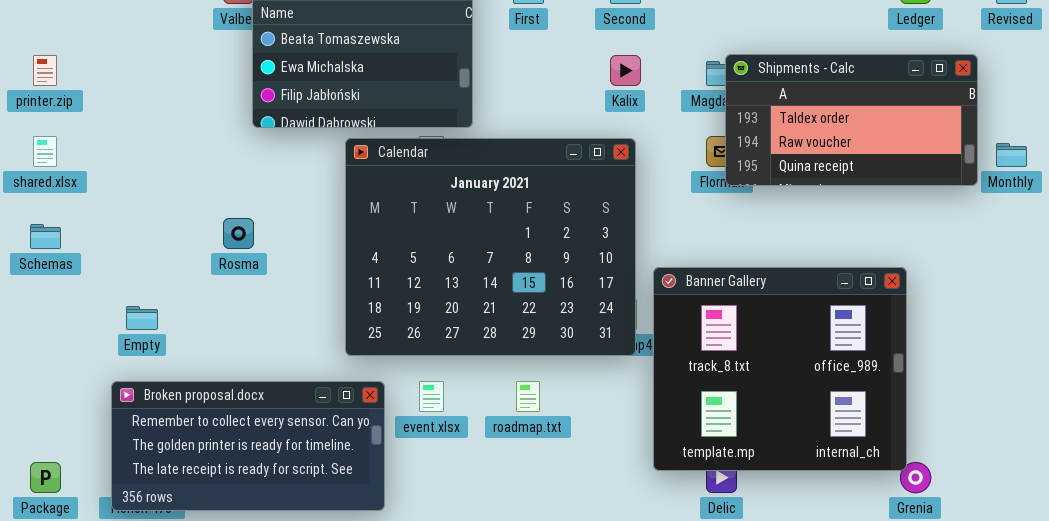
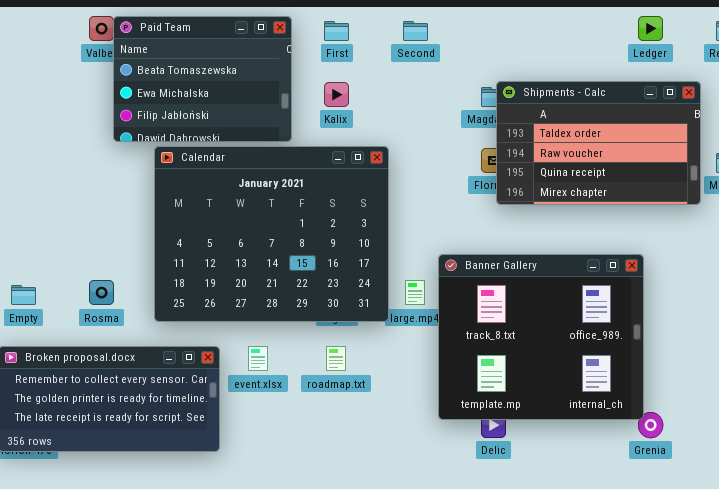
Shipments - Calc: [725,54,978,186] -> [496,81,701,205], resized
Kalix: [610,55,641,86] -> [324,82,349,107], moved
Calendar: [345,138,636,356] -> [154,146,389,322], moved
Rosma: [223,218,254,249] -> [89,280,114,305], moved

